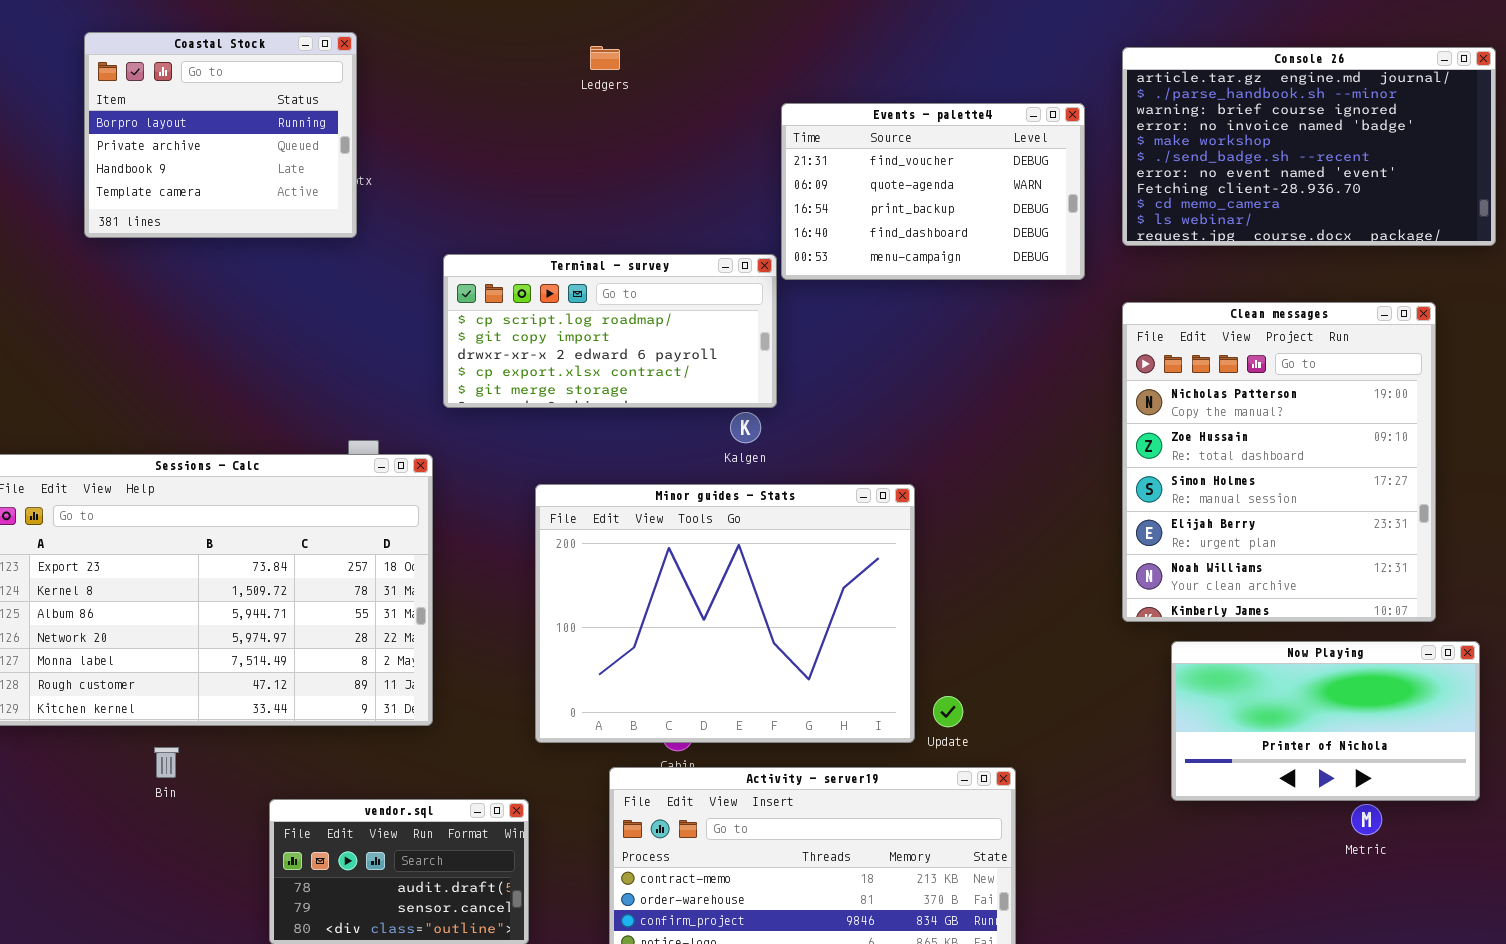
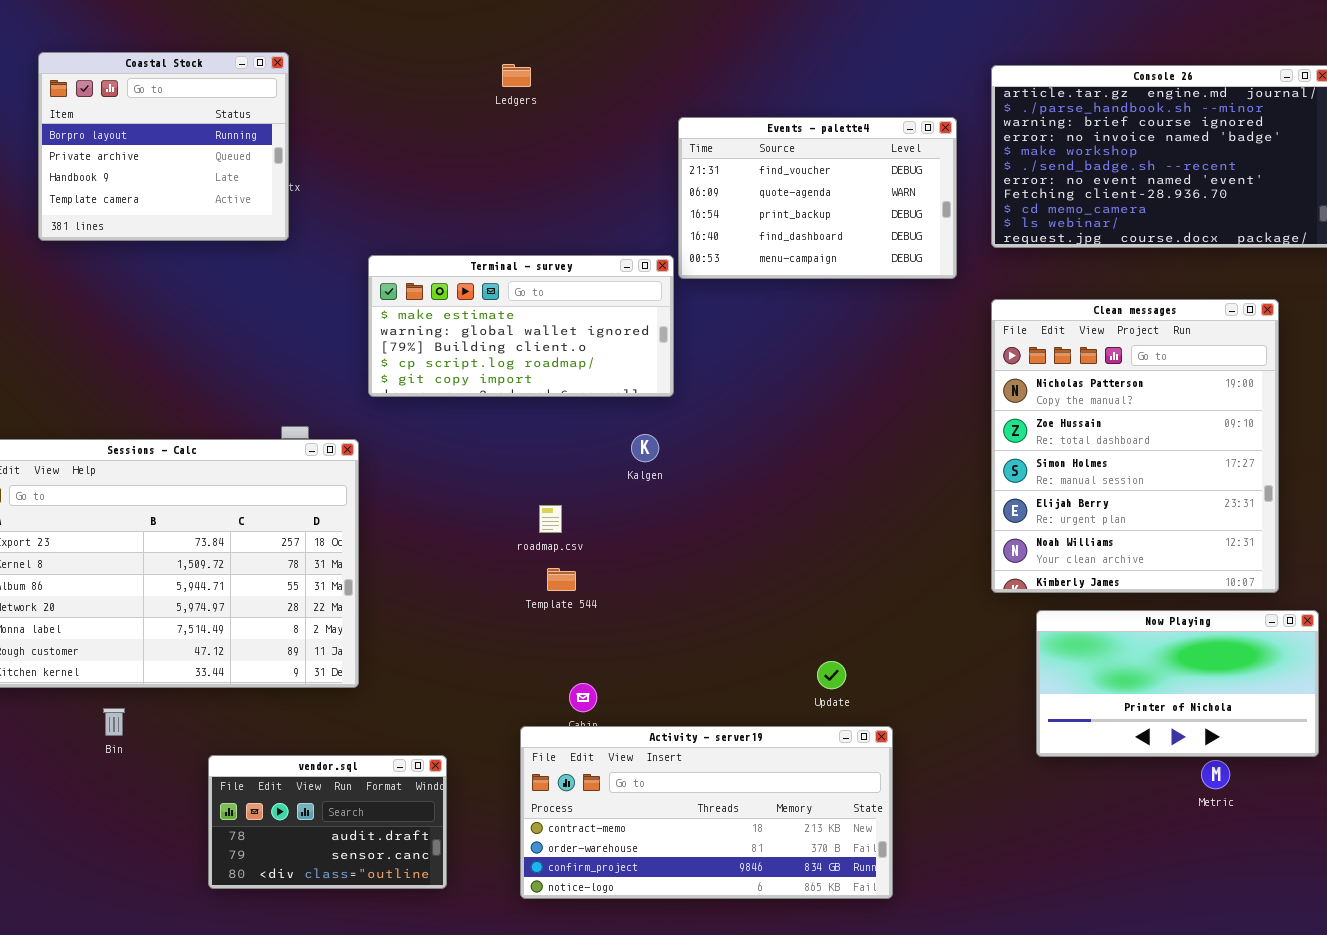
Terminal - survey: [443,254,777,408] -> [368,255,674,397], scrolled up 3 rows
Kalgen: [730,412,761,443] -> [631,434,659,462], moved
Minor guides - Stats: [535,484,915,743] -> none, closed

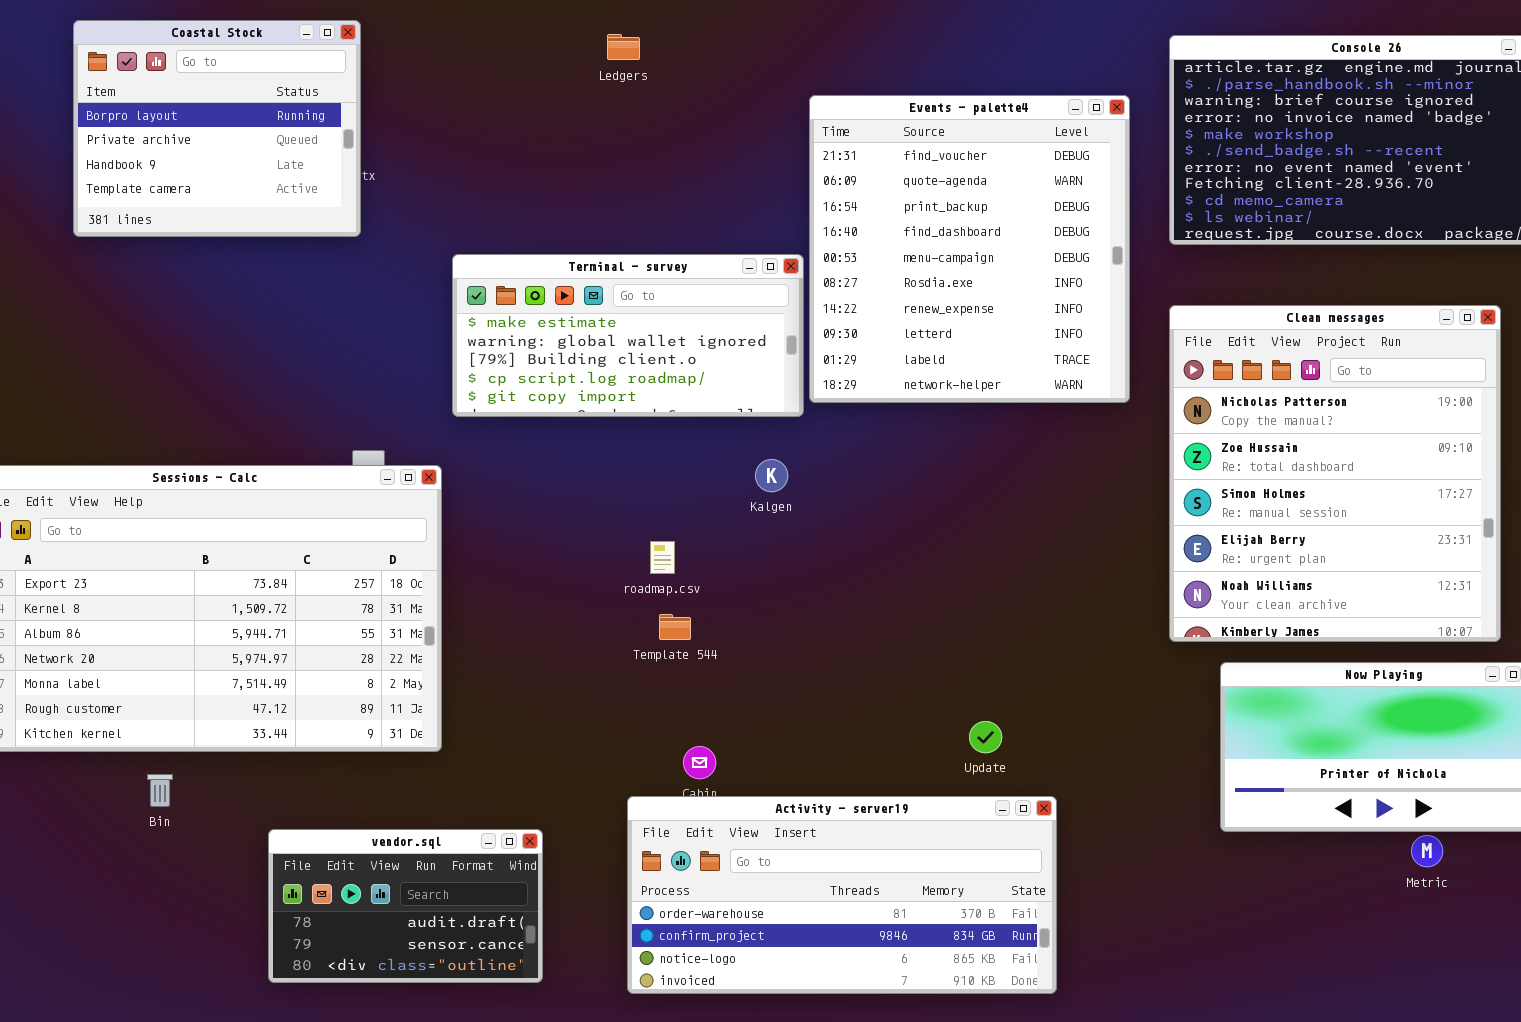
Events - palette4: [678,117,957,279] -> [809,95,1130,403], resized
Activity - server19: [520,726,893,899] -> [627,796,1057,994], scrolled down 1 row

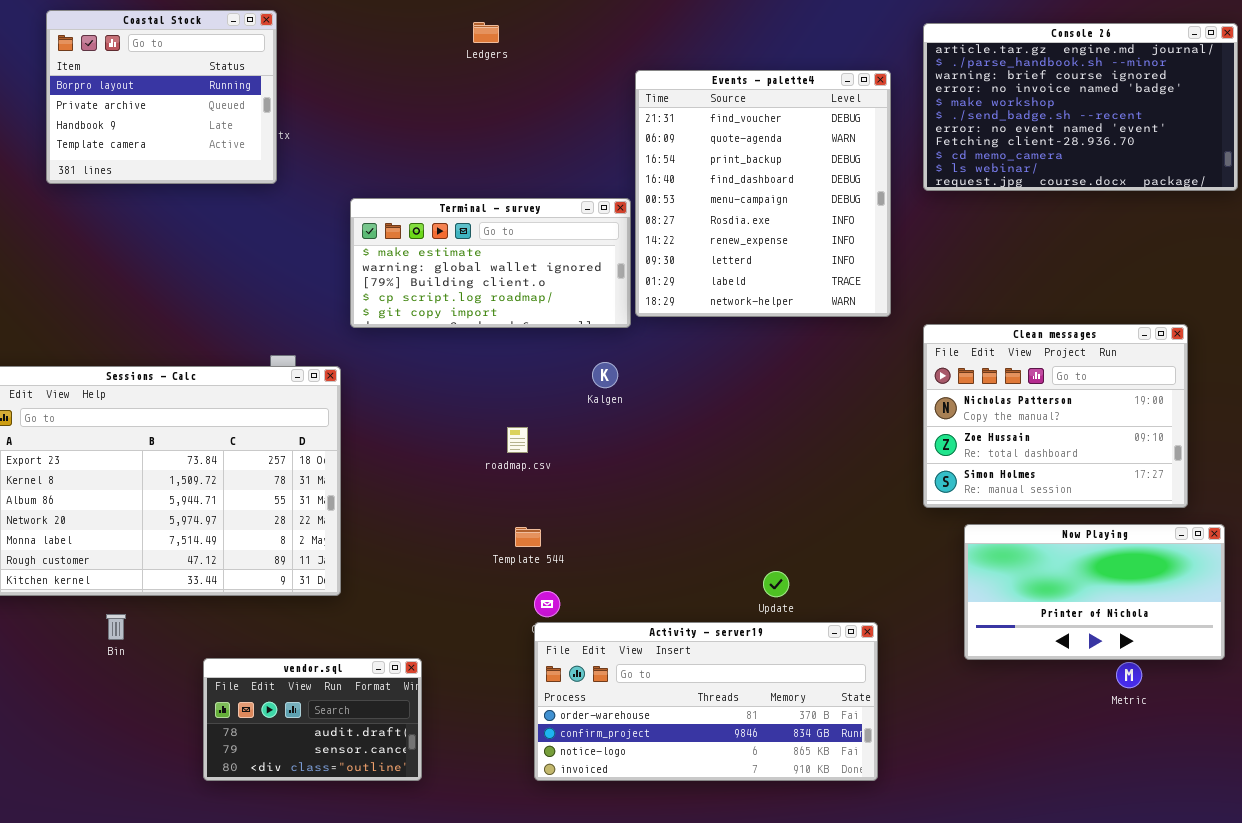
Clean messages: [1169,305,1501,642] -> [923,324,1188,508], resized
Template 544: [659,614,691,640] -> [515,527,541,547], moved
Activity - server19: [627,796,1057,994] -> [534,622,878,781], moved

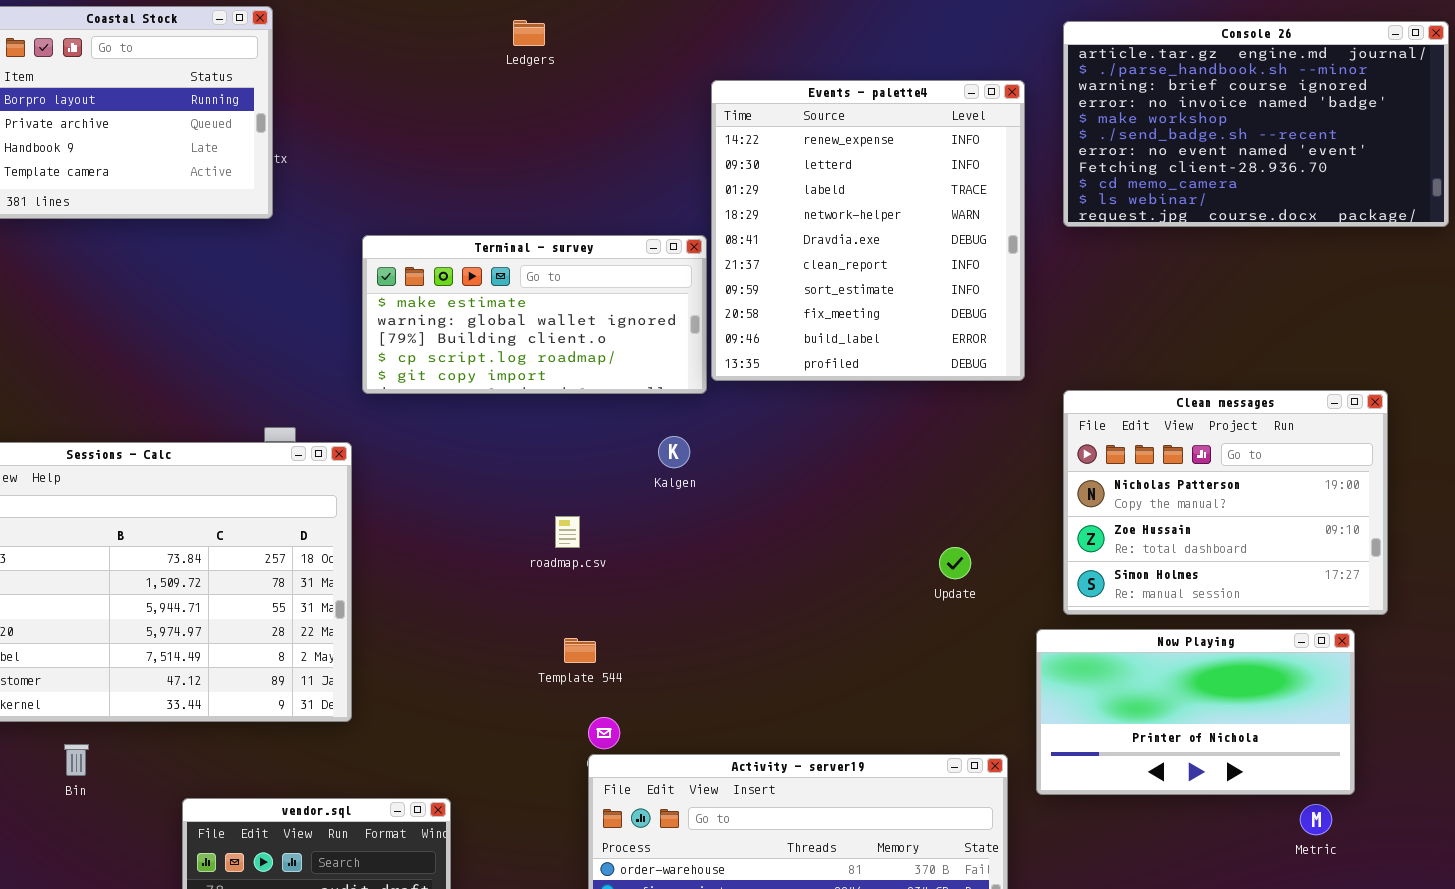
Events - palette4: [635,70,891,317] -> [711,80,1025,381], scrolled down 6 rows
Now Playing: [964,524,1225,660] -> [1036,629,1355,795], moved
Update: [763,571,789,597] -> [939,547,971,579], moved

